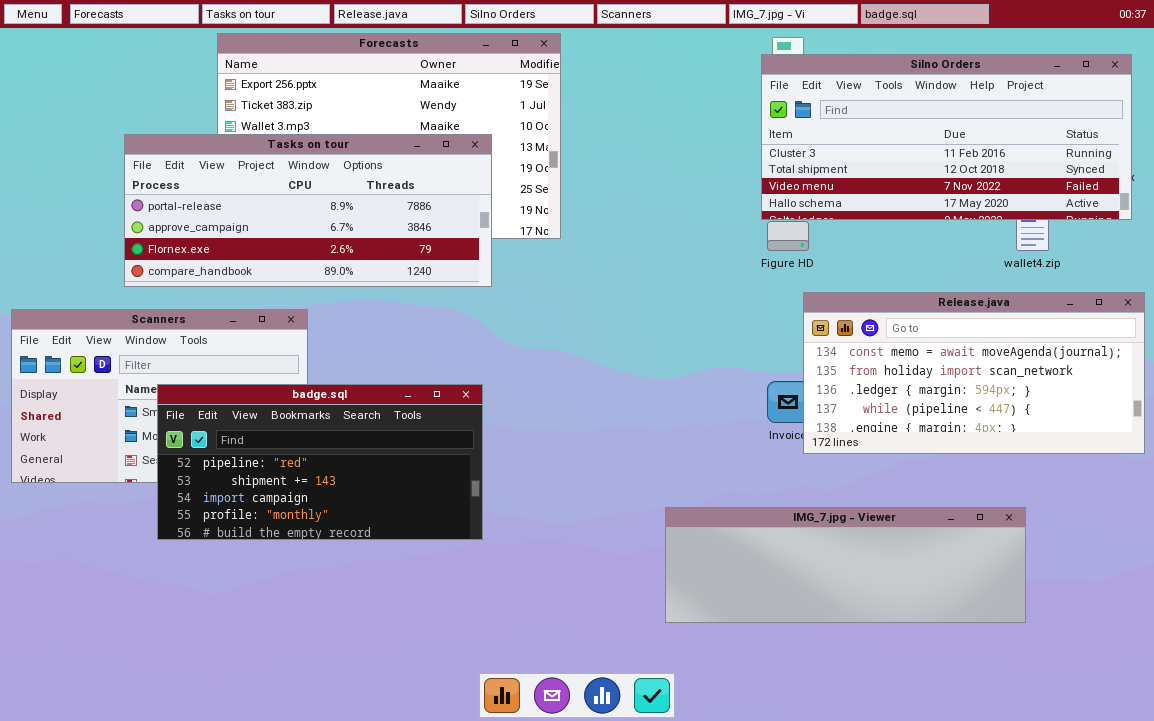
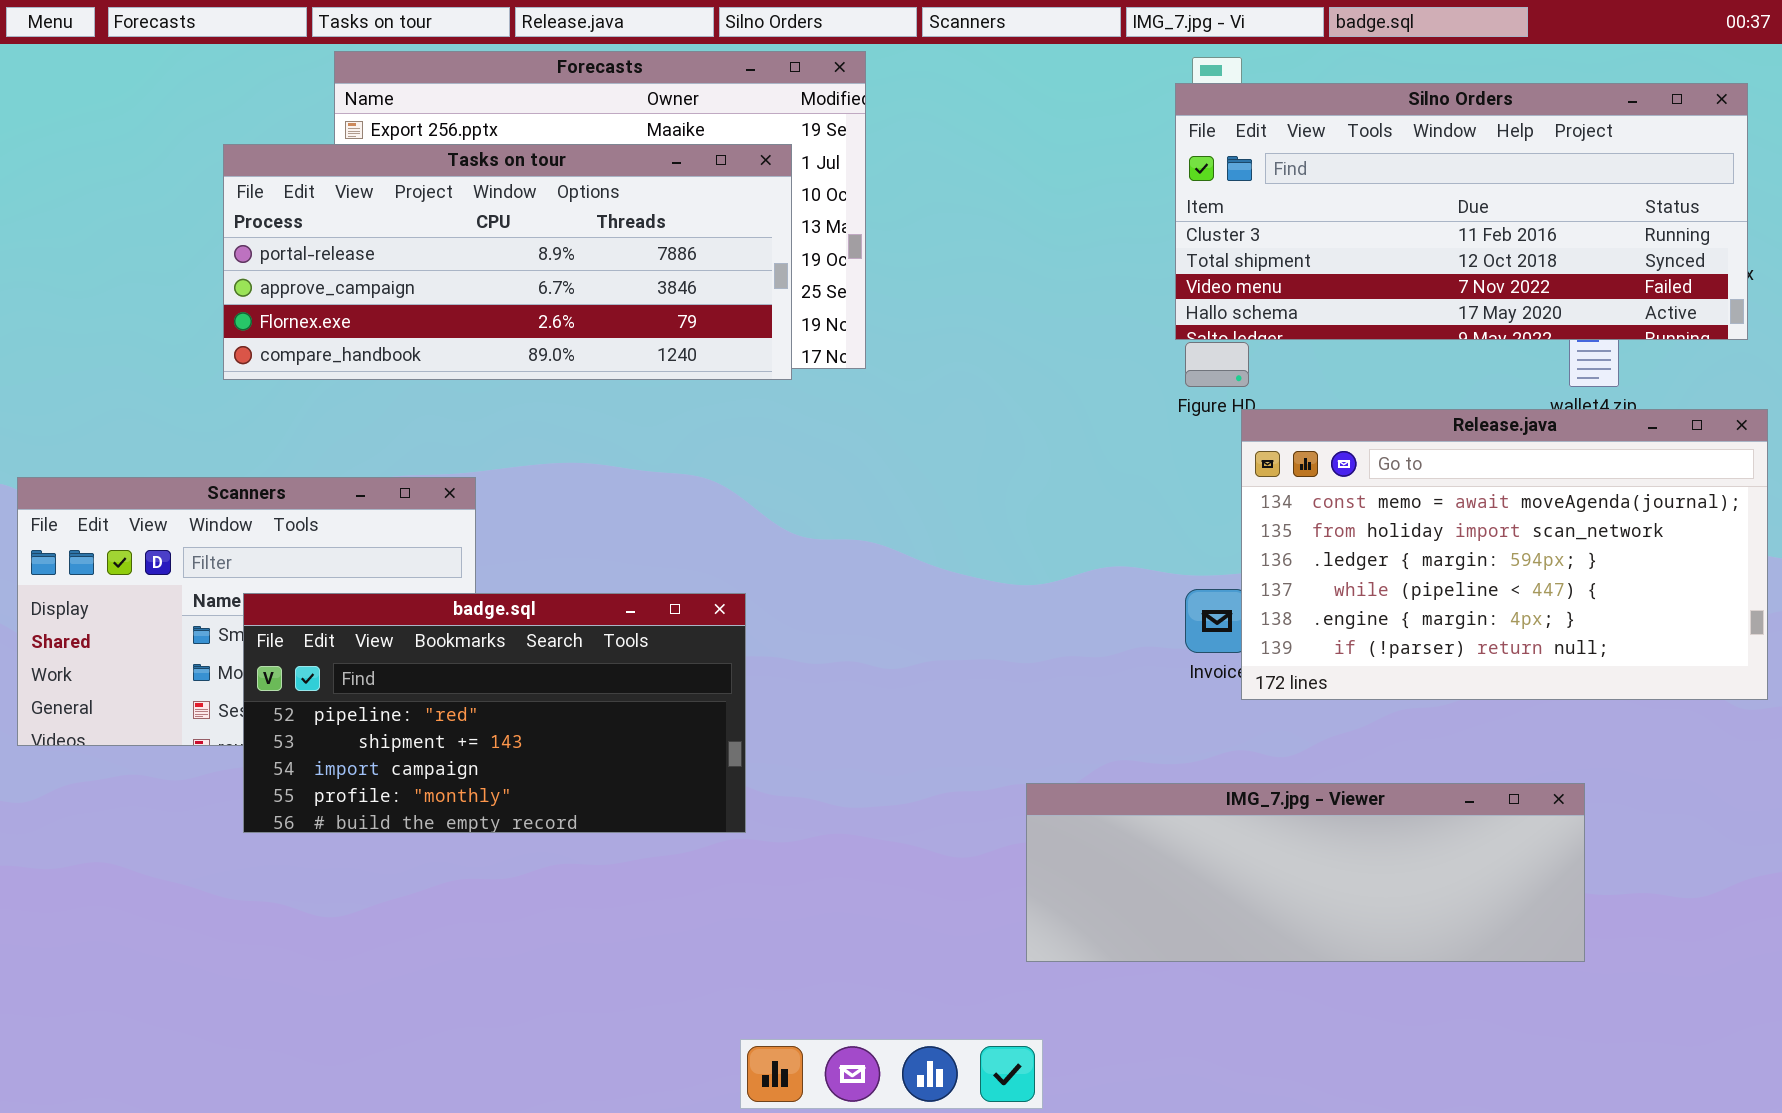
Tasks on tour: [124,134,492,287] -> [223,144,792,380], moved
Release.java: [803,292,1145,454] -> [1241,409,1768,700], resized

